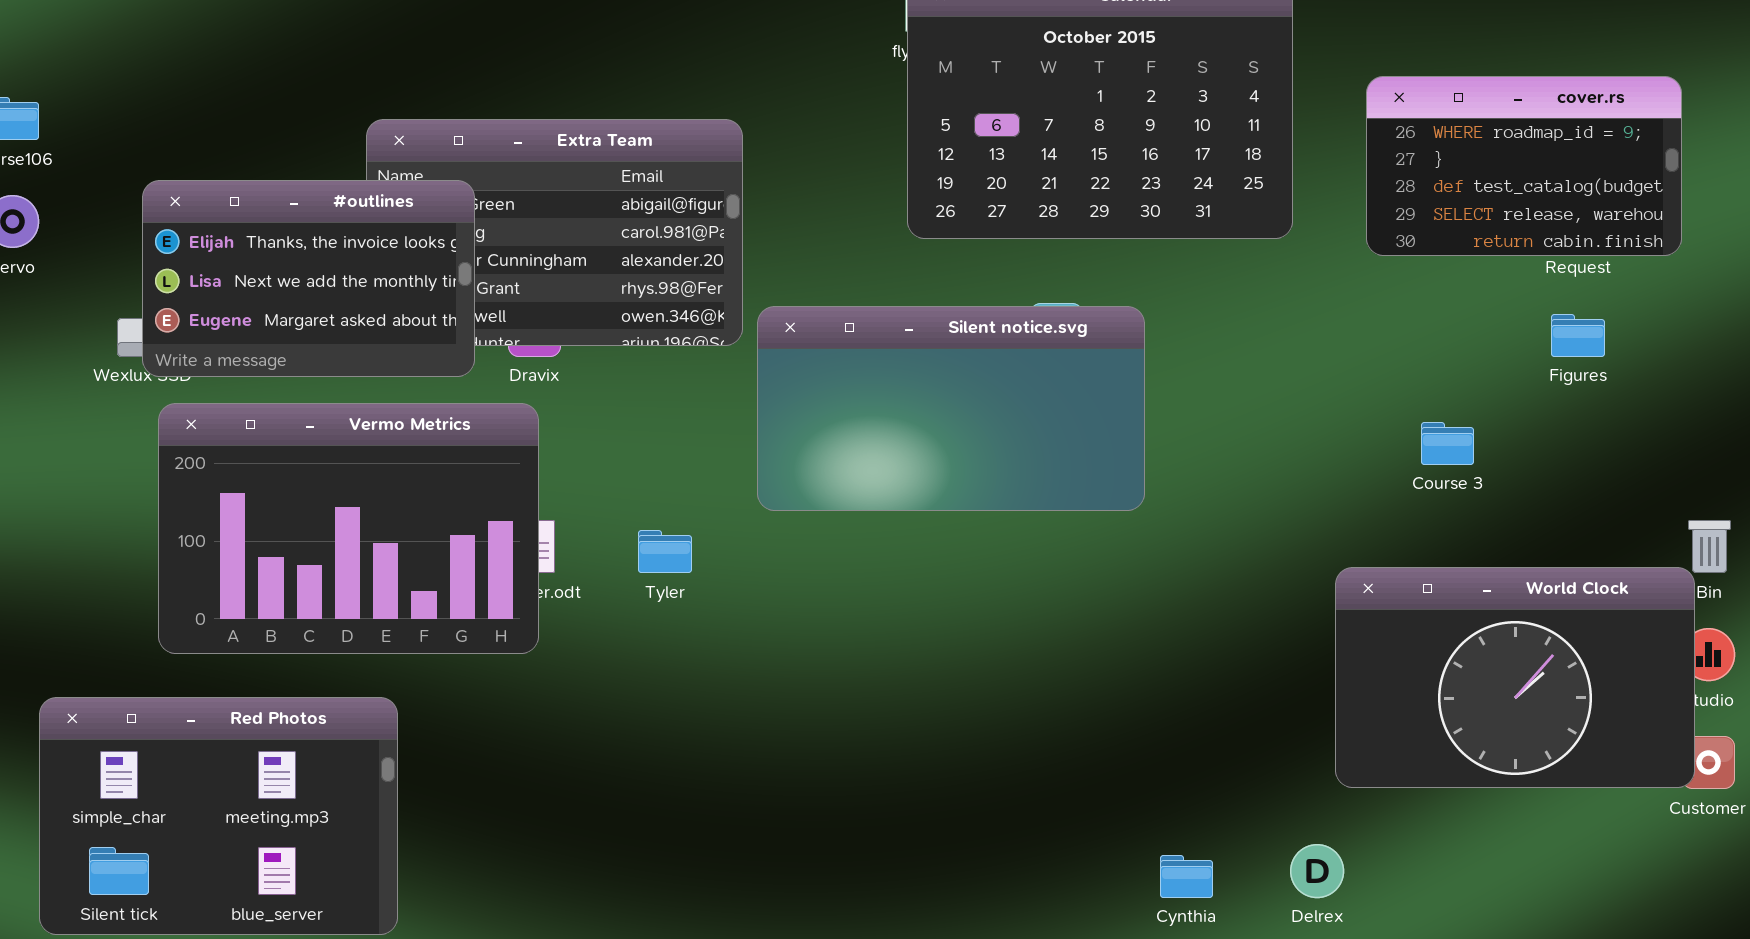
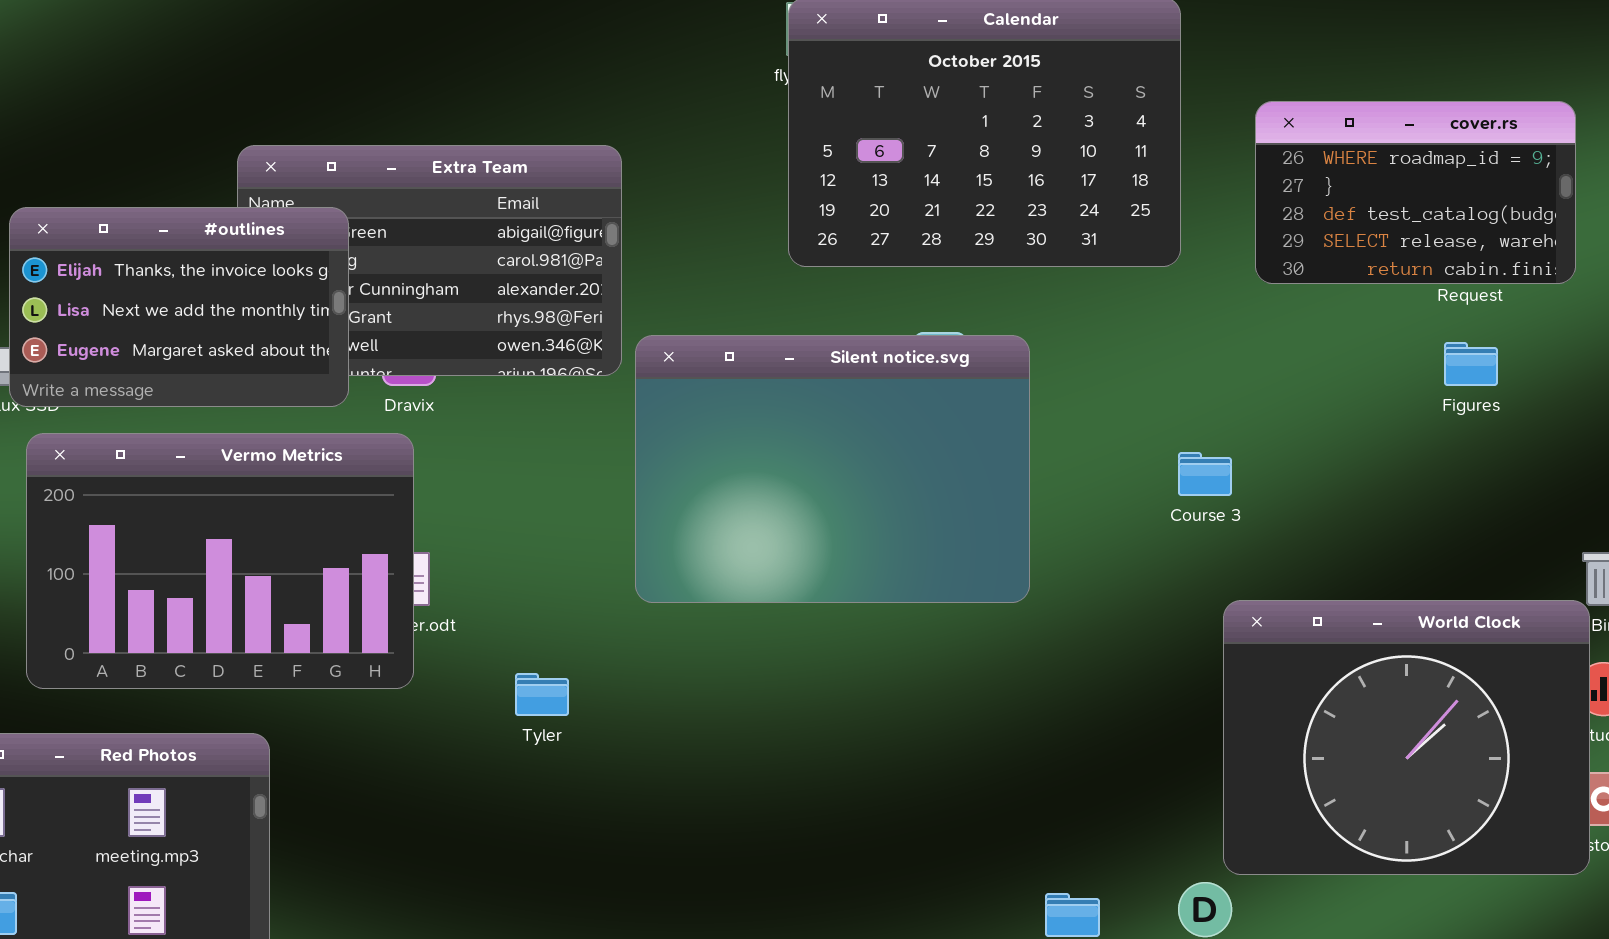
Silent notice.svg: [757,306,1145,511] -> [635,335,1030,603], resized
Course 3: [1421,422,1474,465] -> [1178,452,1232,496], moved
Tyler: [638,530,692,573] -> [515,673,569,716], moved
World Clock: [1335,567,1695,788] -> [1223,600,1590,875], resized

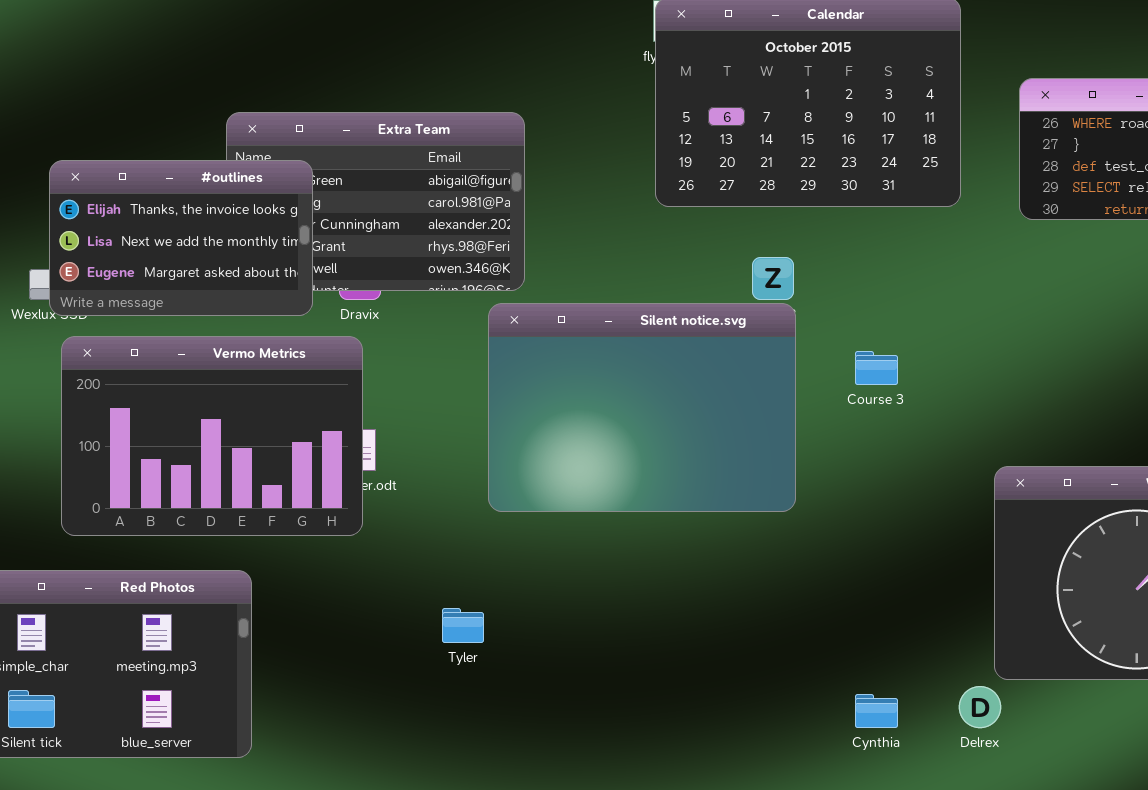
Silent notice.svg: [635,335,1030,603] -> [488,303,796,512], moved
Course 3: [1178,452,1232,496] -> [855,351,898,385], moved
Tyler: [515,673,569,716] -> [442,608,484,643], moved

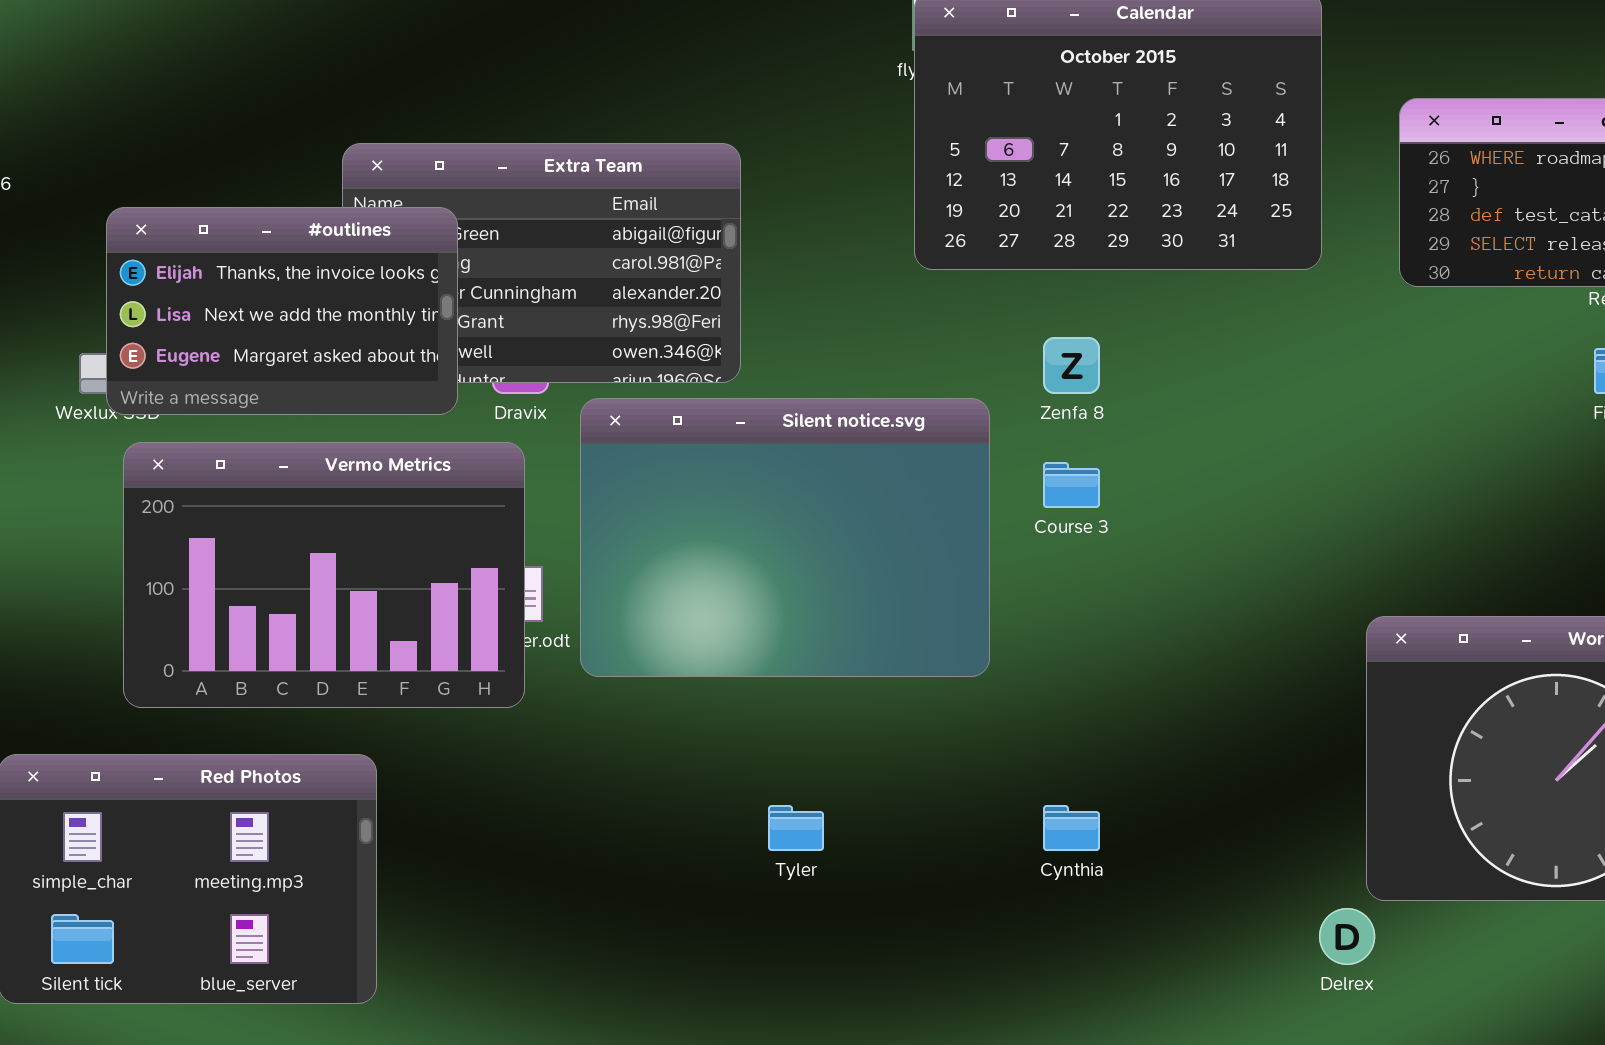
Silent notice.svg: [488,303,796,512] -> [580,398,990,677], moved
Course 3: [855,351,898,385] -> [1043,462,1100,508], moved
Tyler: [442,608,484,643] -> [768,805,824,851], moved
Cynthia: [855,694,898,728] -> [1043,805,1100,851], moved

